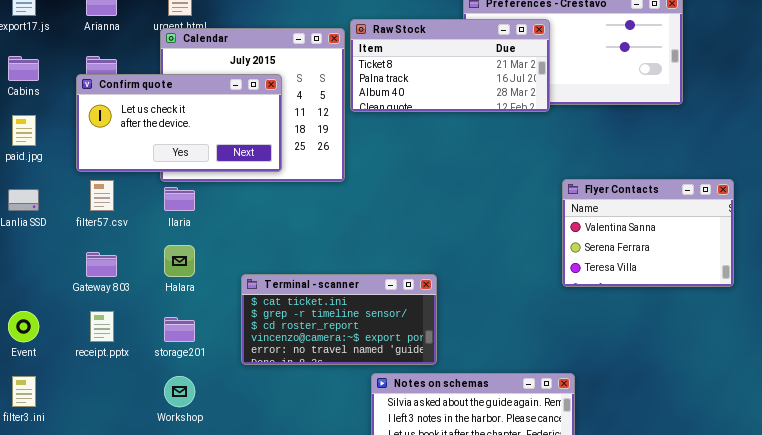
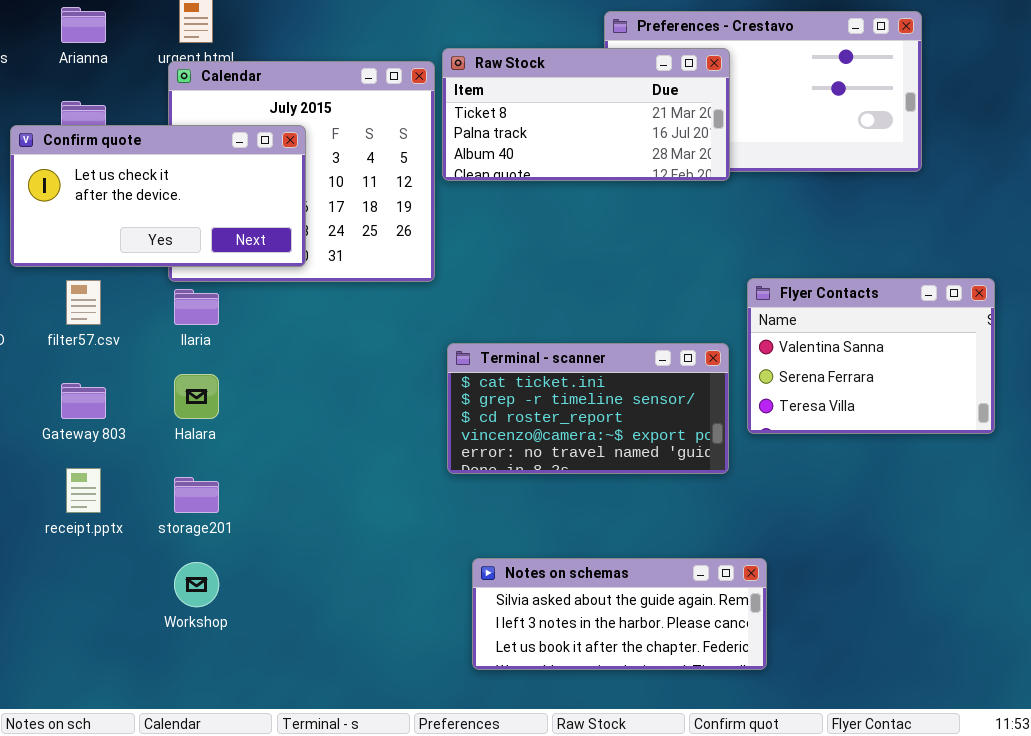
Confirm quote: [76,74,282,172] -> [10,125,306,267], moved
Terminal - scanner: [241,274,437,365] -> [447,343,729,474], moved

